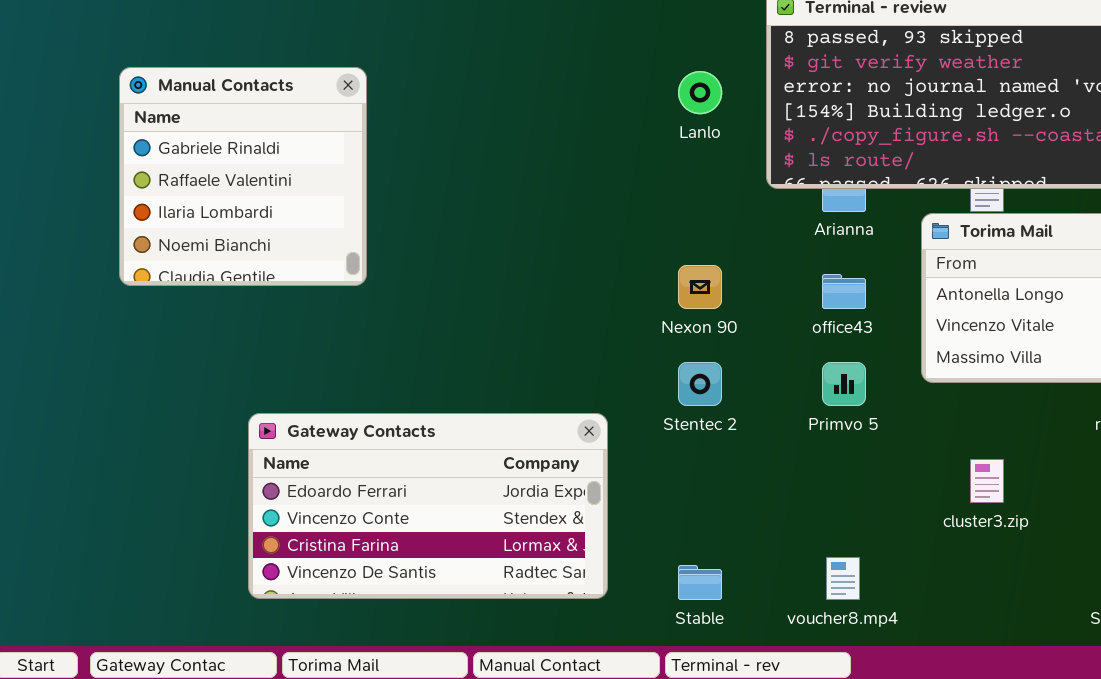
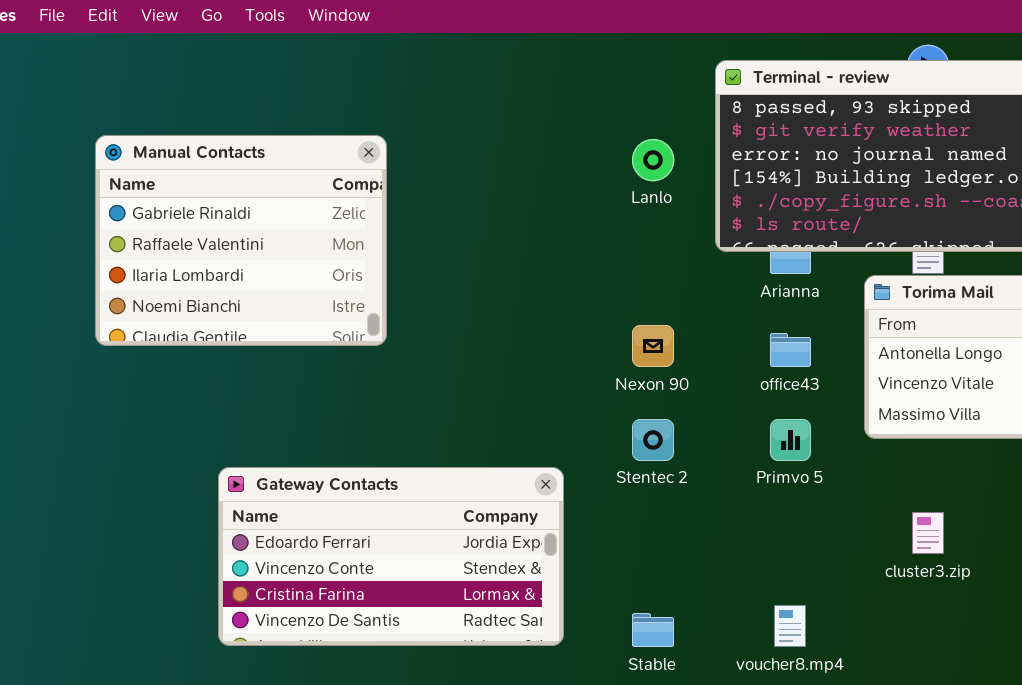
Manual Contacts: [119,67,367,286] -> [95,135,387,346], resized

